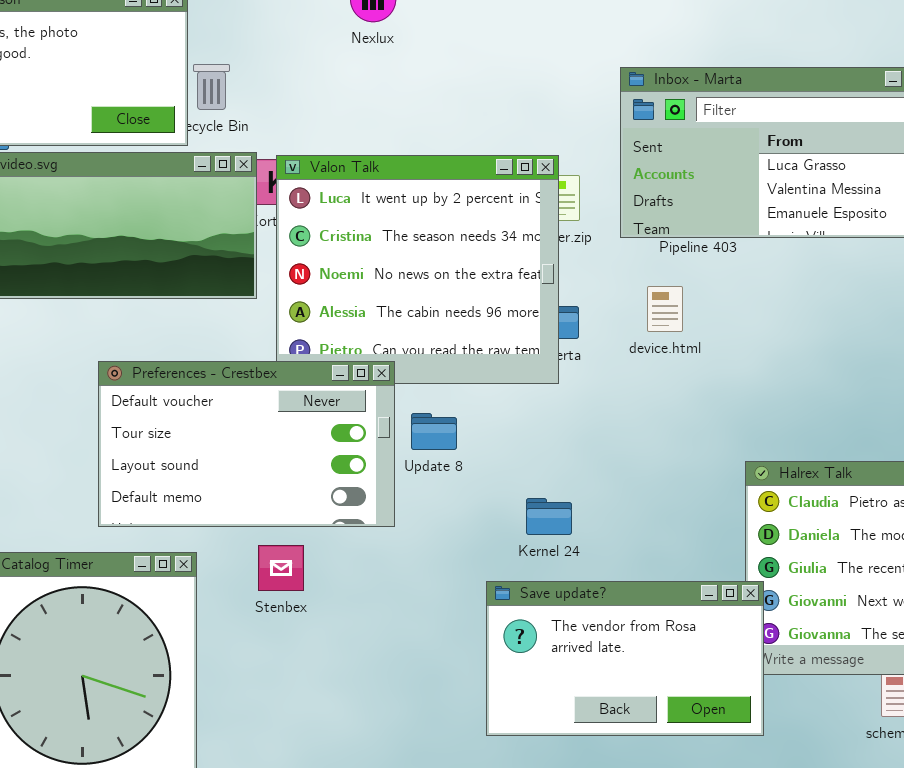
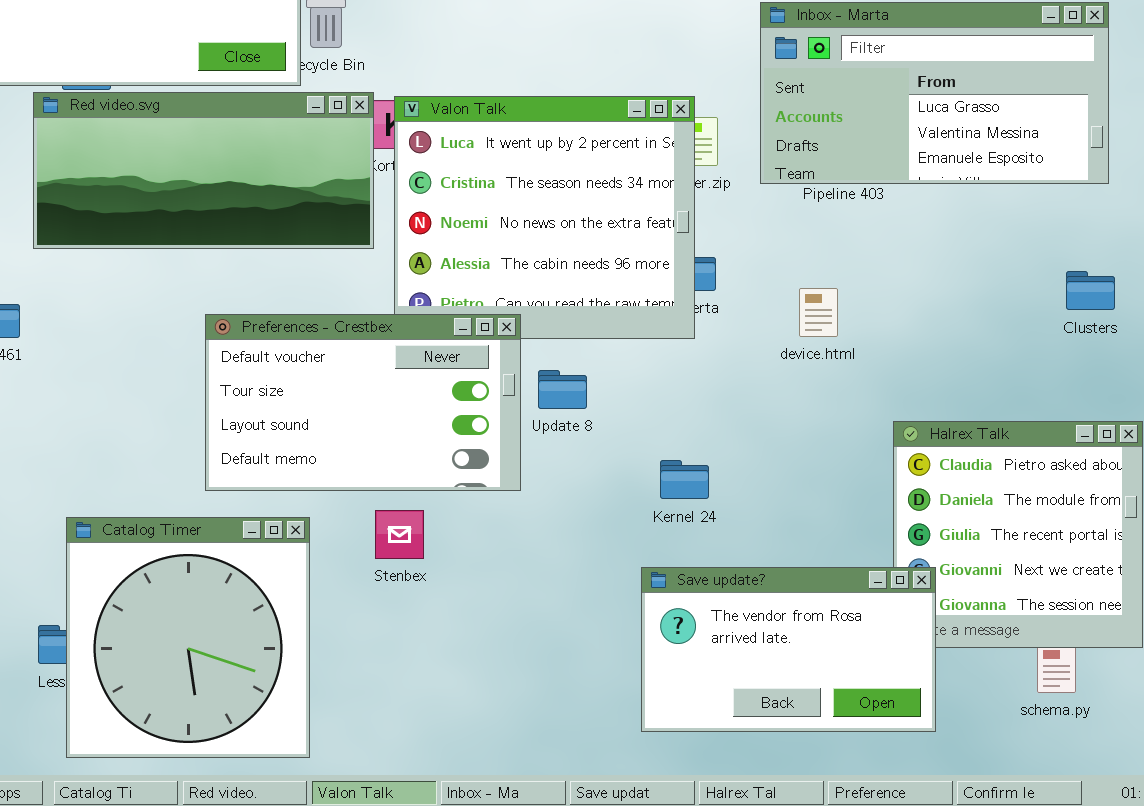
device.html: [647,286,683,332] -> [799,288,838,337], moved
Save update?: [486,581,764,736] -> [641,567,936,732], moved

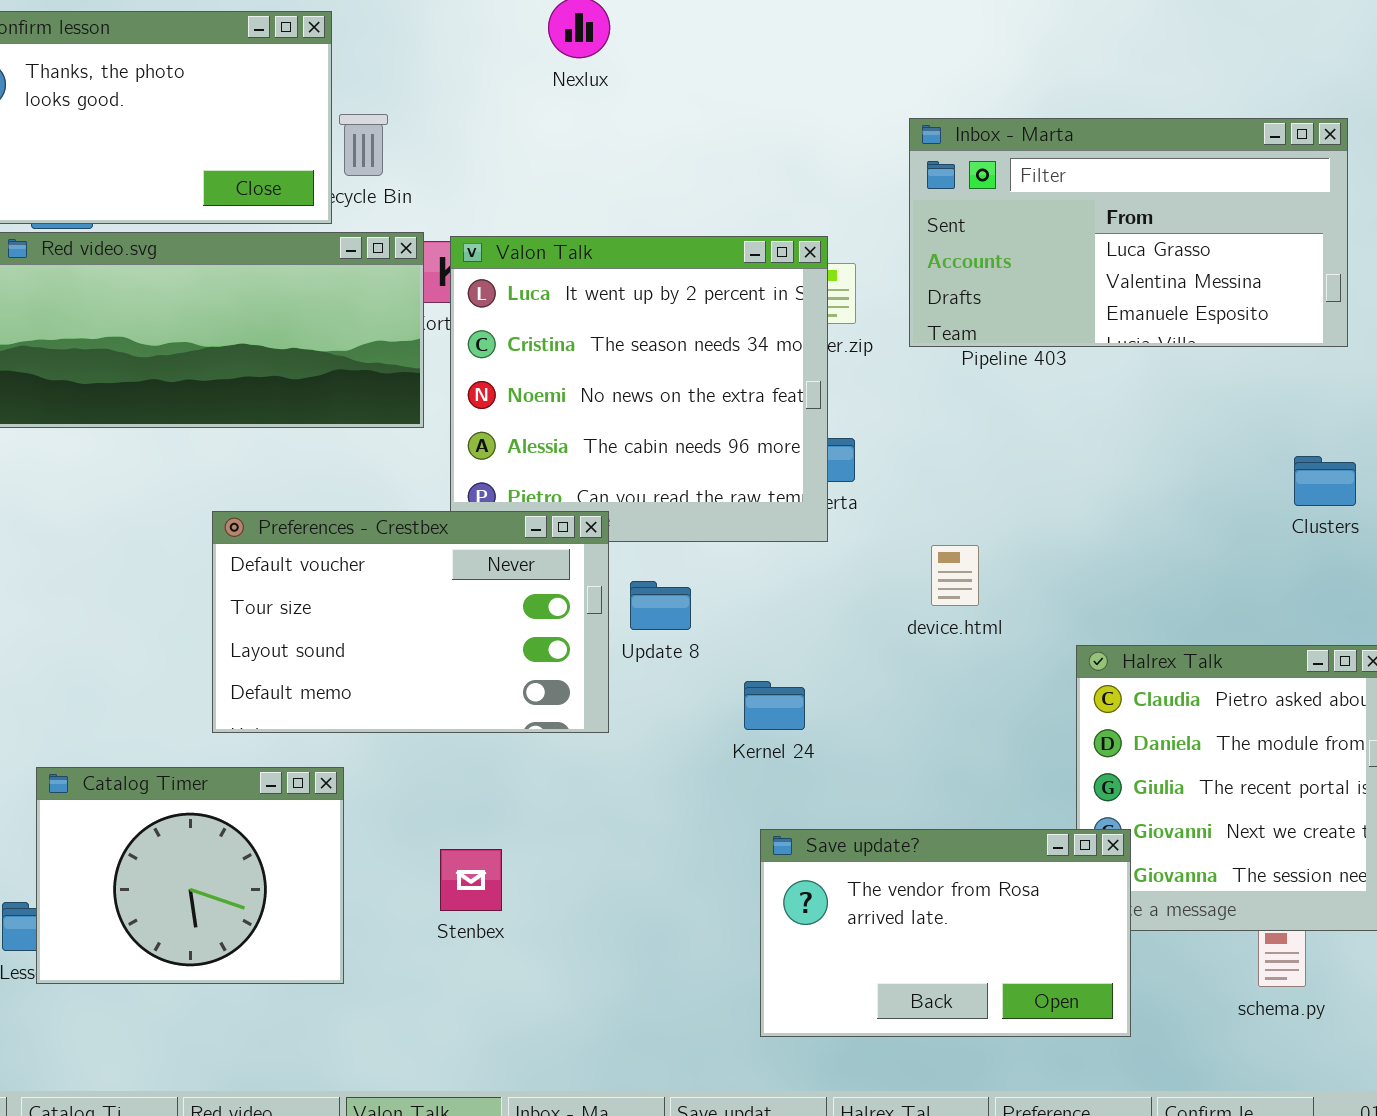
device.html: [799,288,838,337] -> [931,545,979,606], moved
Kernel 24: [660,460,709,499] -> [744,681,805,730], moved
Stenbex: [375,510,424,559] -> [440,849,502,911], moved
Catalog Timer: [66,517,310,758] -> [36,767,344,984], resized

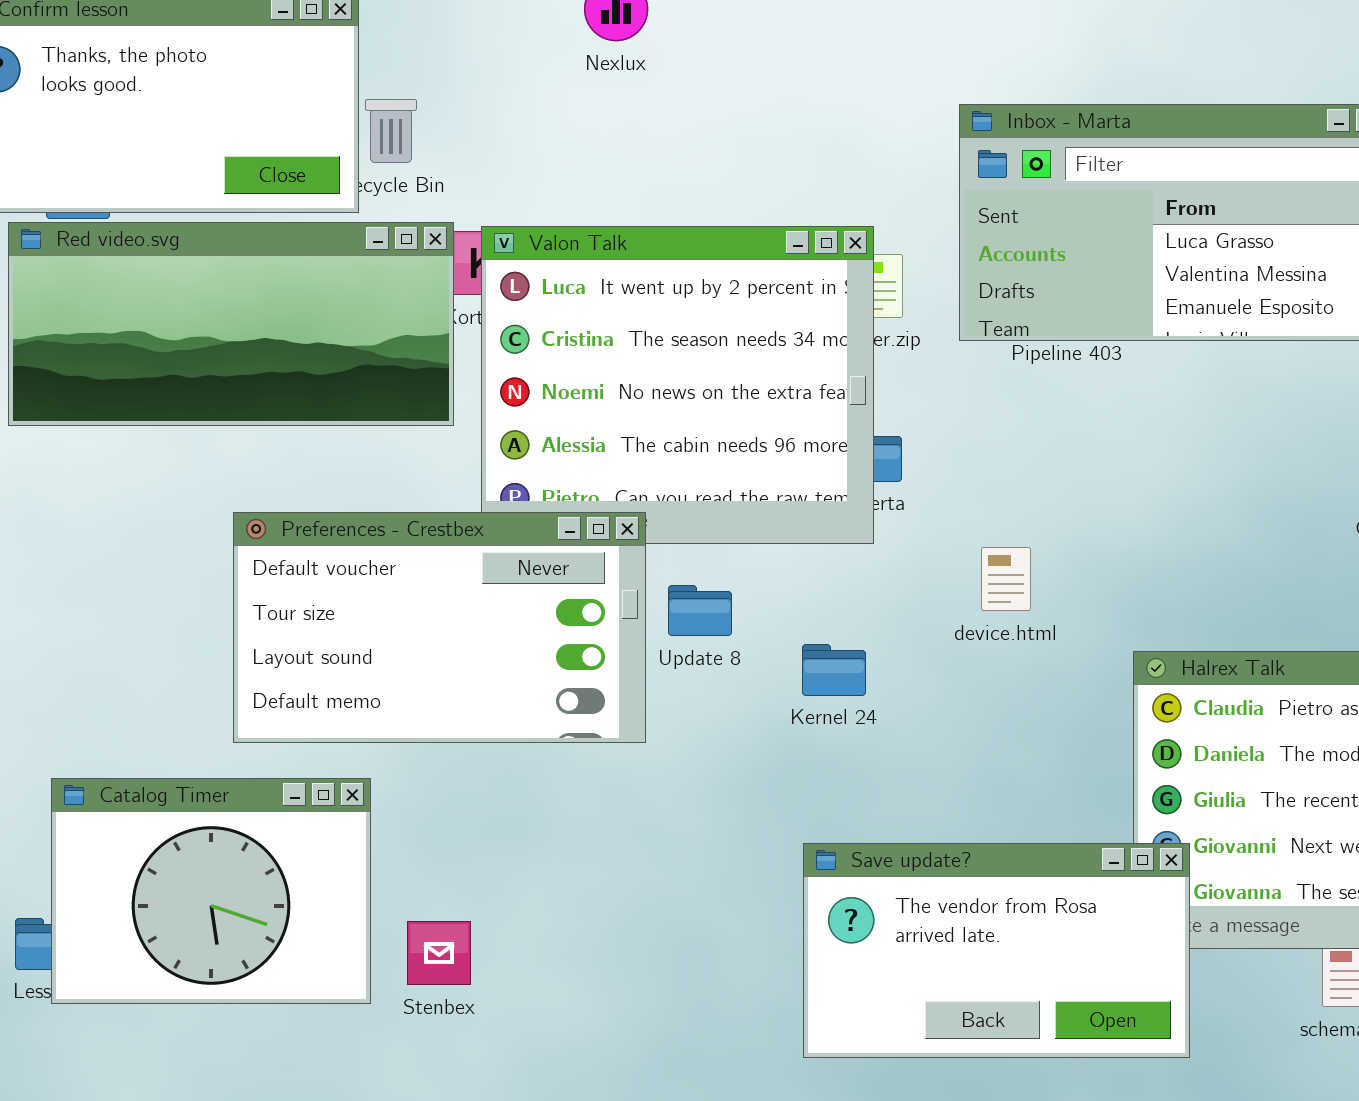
Kernel 24: [744,681,805,730] -> [802,644,866,696], moved
Stenbex: [440,849,502,911] -> [407,921,471,985], moved

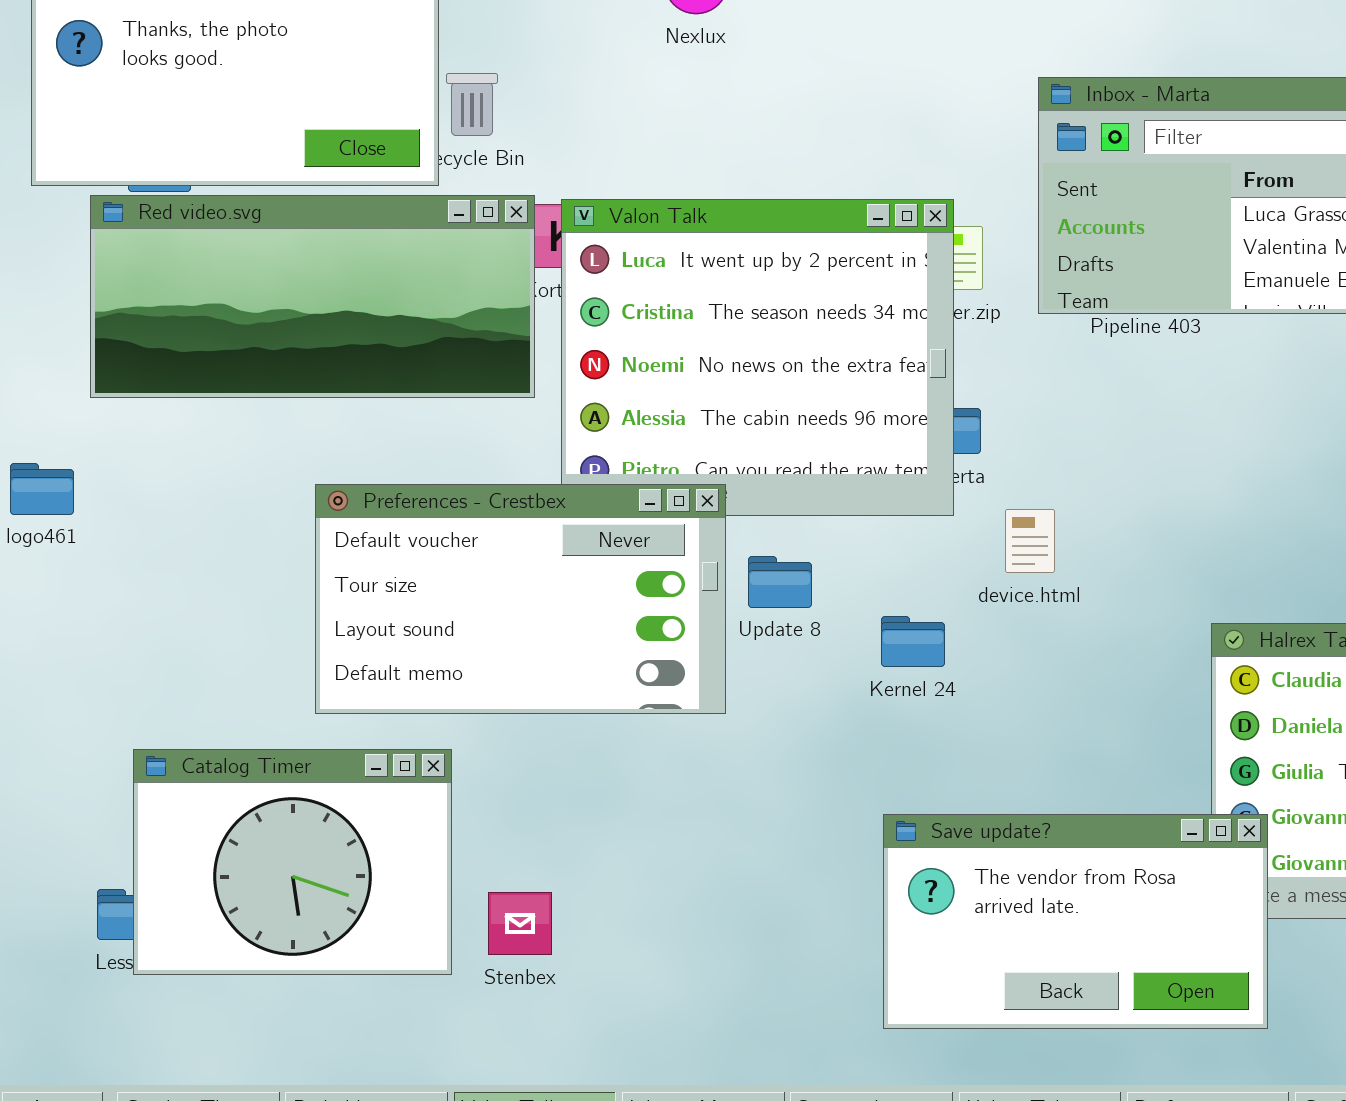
device.html: [981,547,1031,611] -> [1005,509,1055,573], moved

